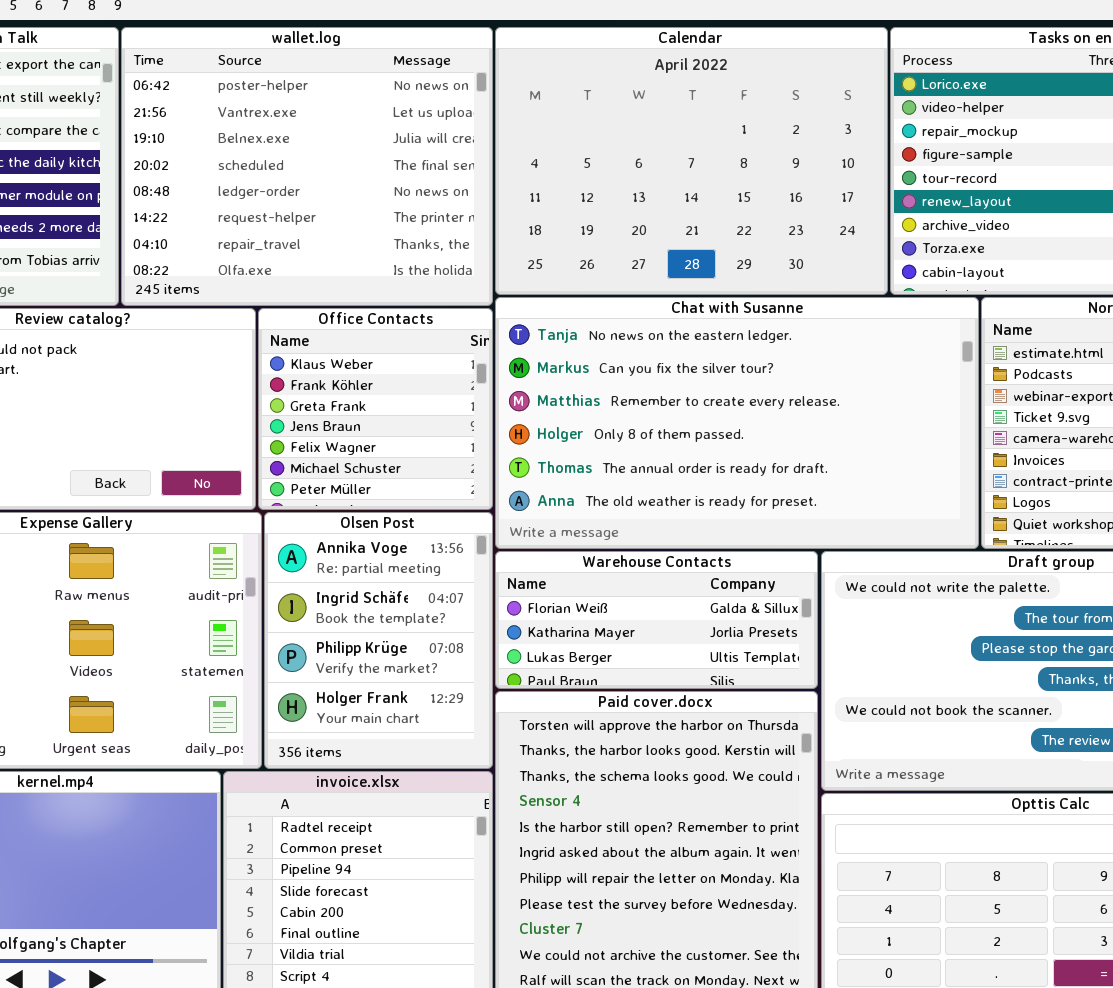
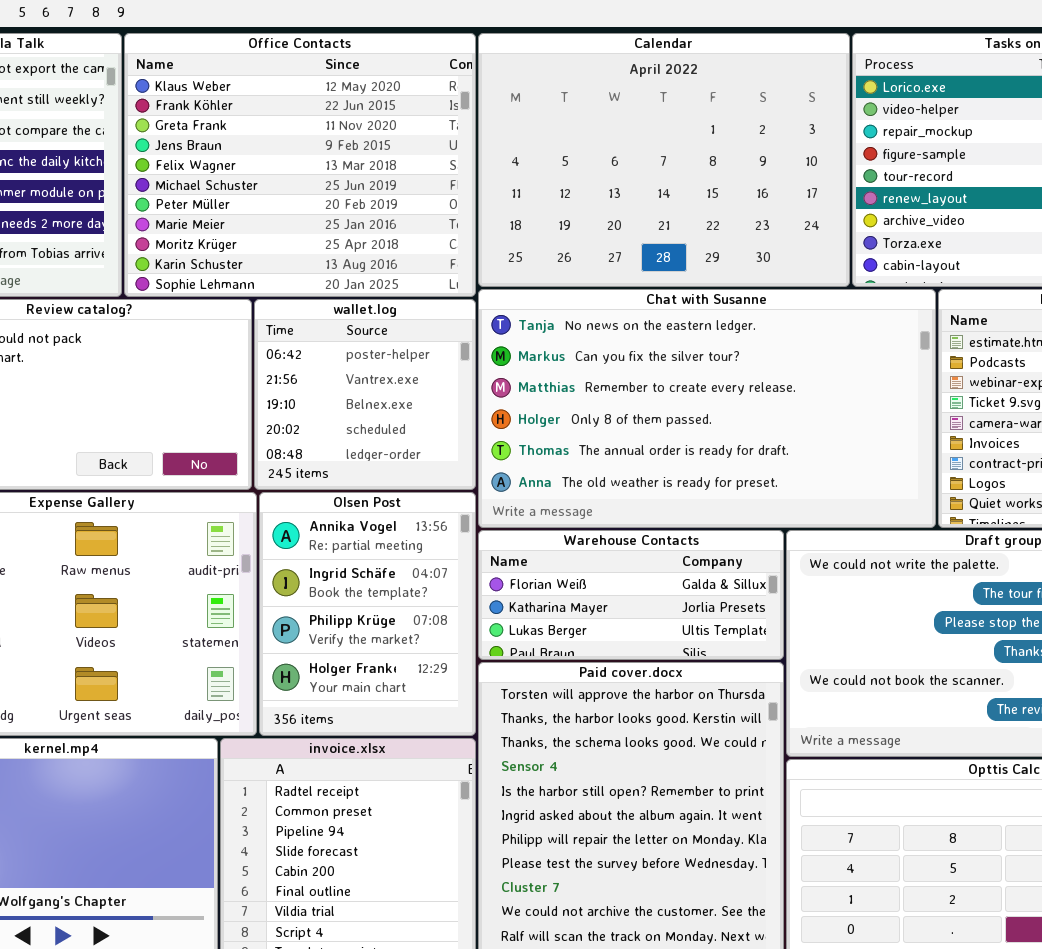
wallet.log: [121,27,493,306] -> [254,299,476,490], moved, resized
Office Contacts: [258,308,493,510] -> [124,33,476,297], moved, resized

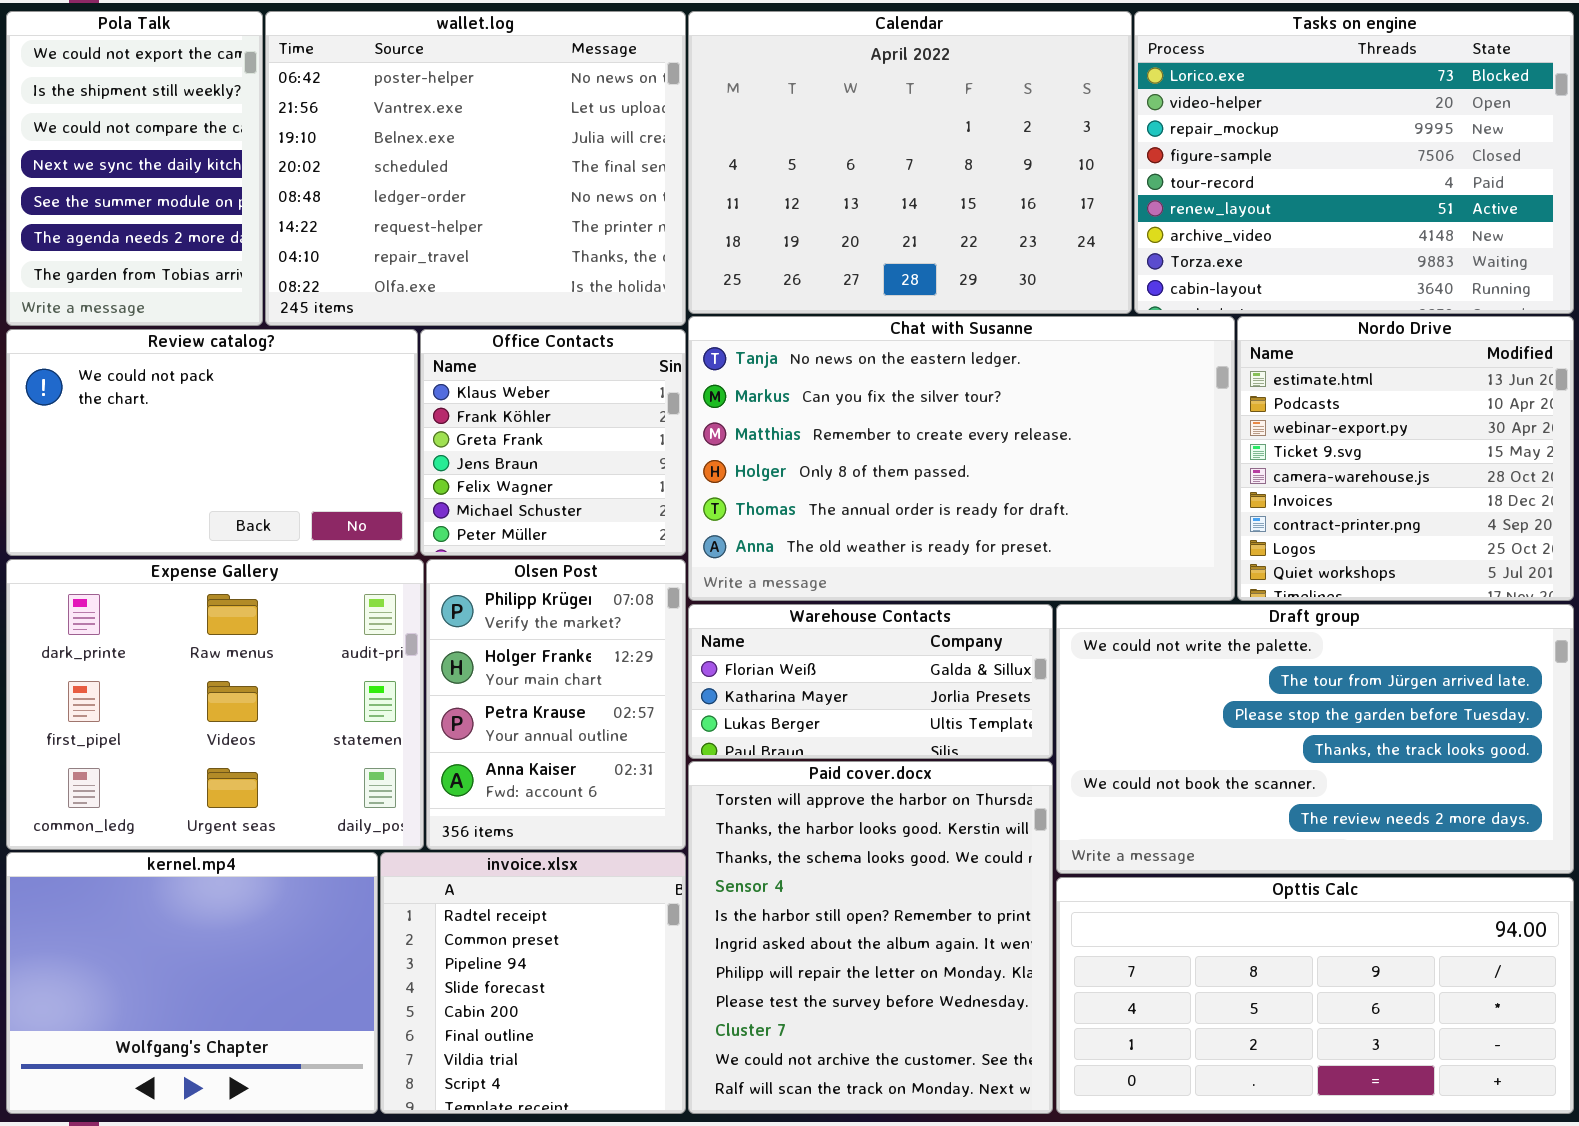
Office Contacts: [124,33,476,297] -> [420,329,686,556], moved, resized
wallet.log: [254,299,476,490] -> [265,11,686,326], moved, resized
Olsen Post: [259,492,476,736] -> [426,559,686,850], scrolled down 2 rows

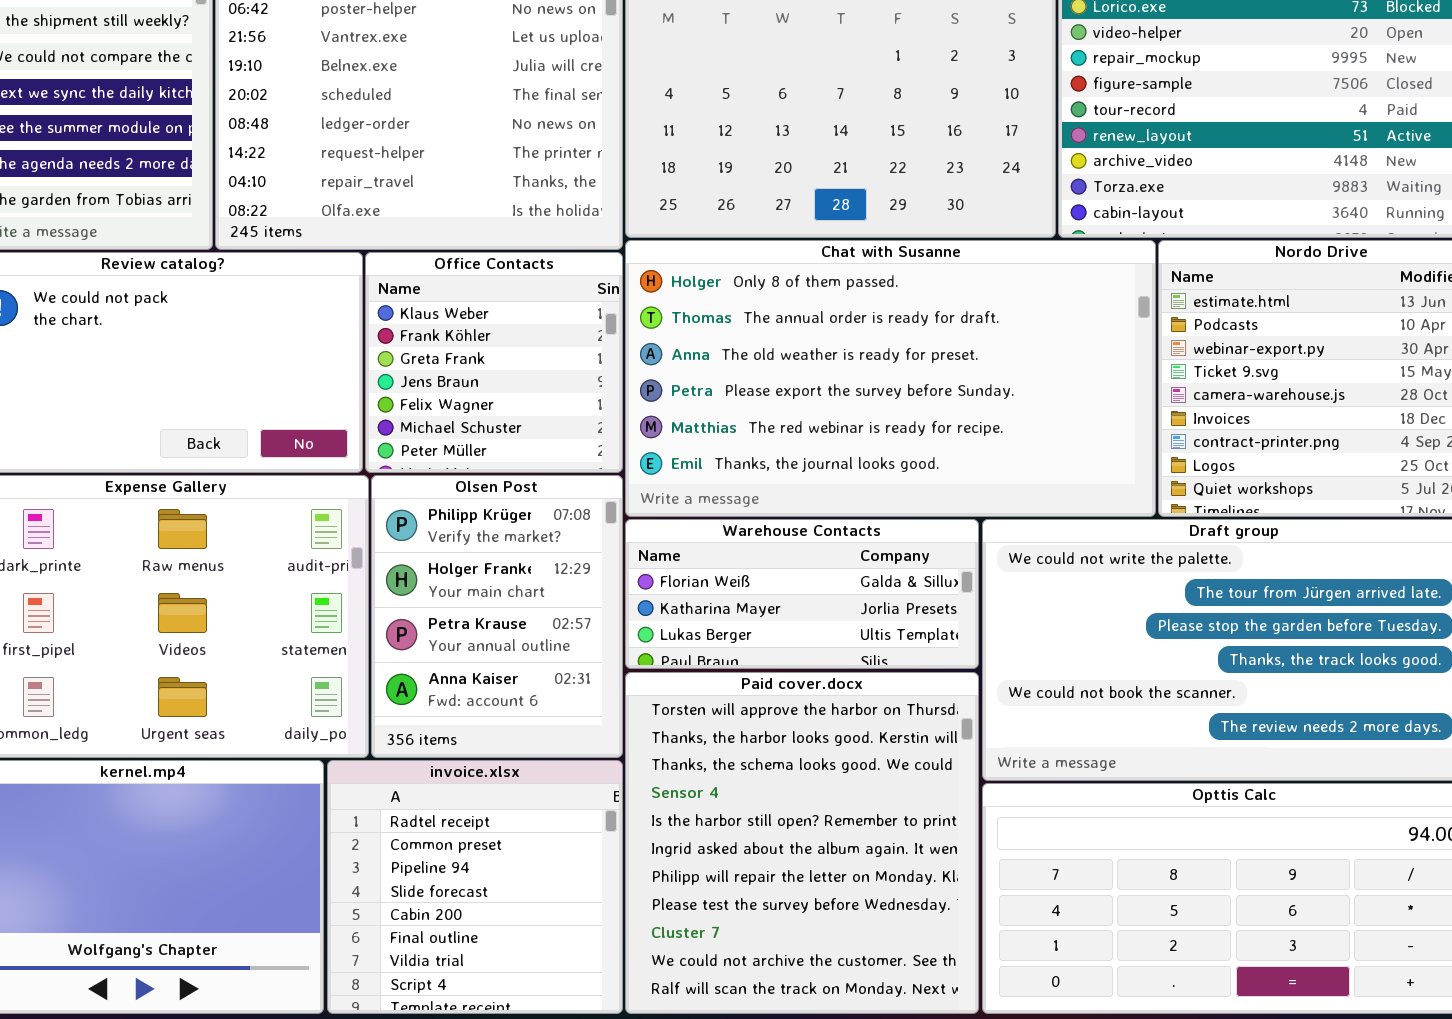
Chat with Susanne: [688,316,1235,601] -> [625,240,1156,517], scrolled down 3 rows

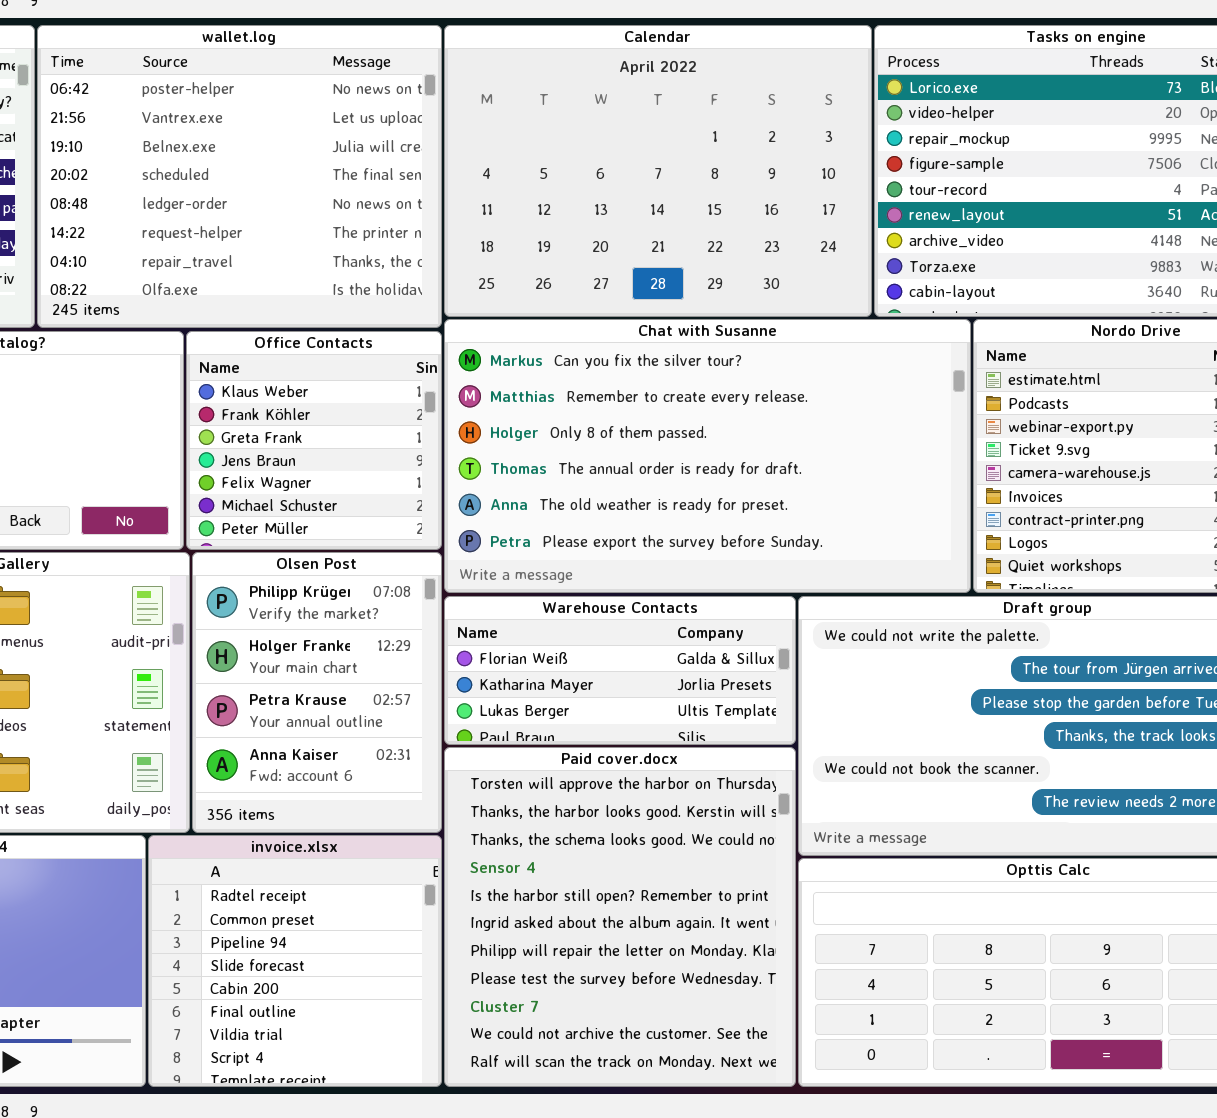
Chat with Susanne: [625,240,1156,517] -> [444,319,971,593], scrolled up 2 rows

